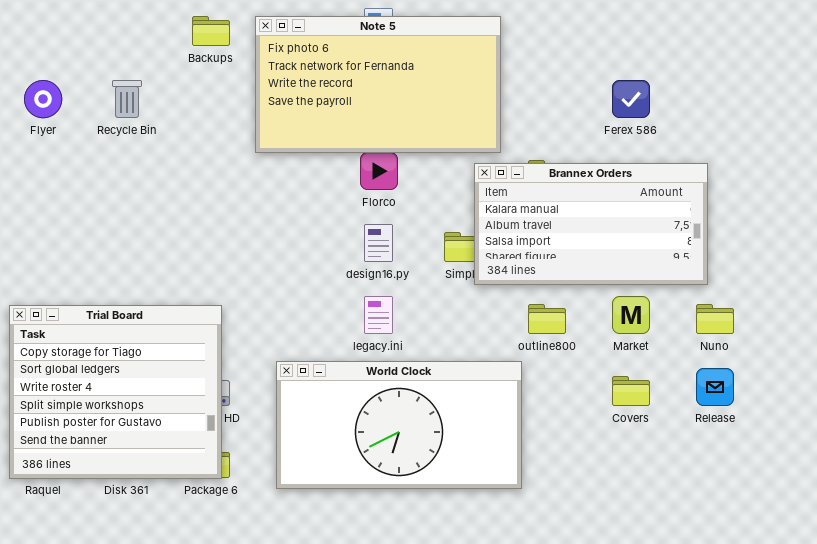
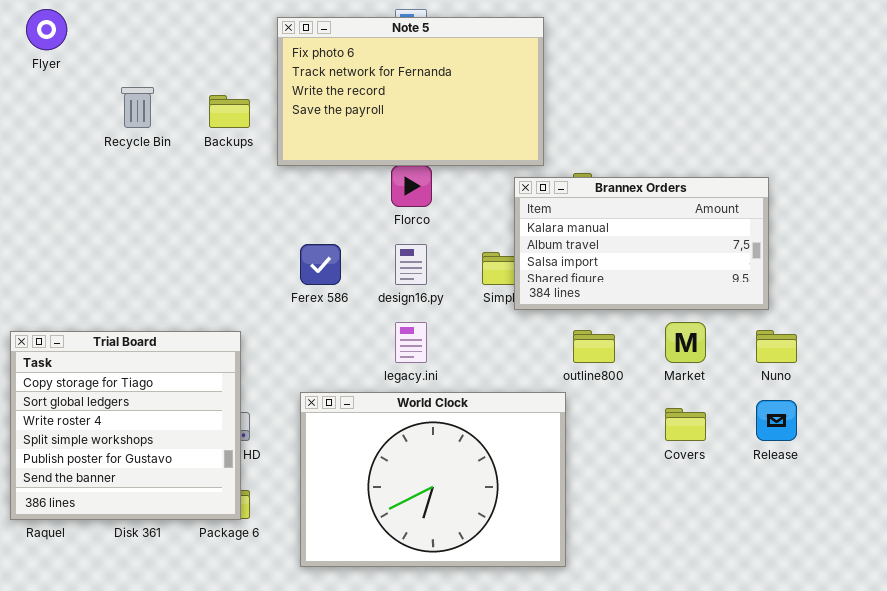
Backups: [192,16,230,46] -> [209,95,250,128], moved
Flyer: [24,80,62,118] -> [26,9,67,50], moved
Ferex 586: [612,80,650,118] -> [300,244,341,285], moved
World Clock: [276,361,522,489] -> [300,392,566,567], resized

